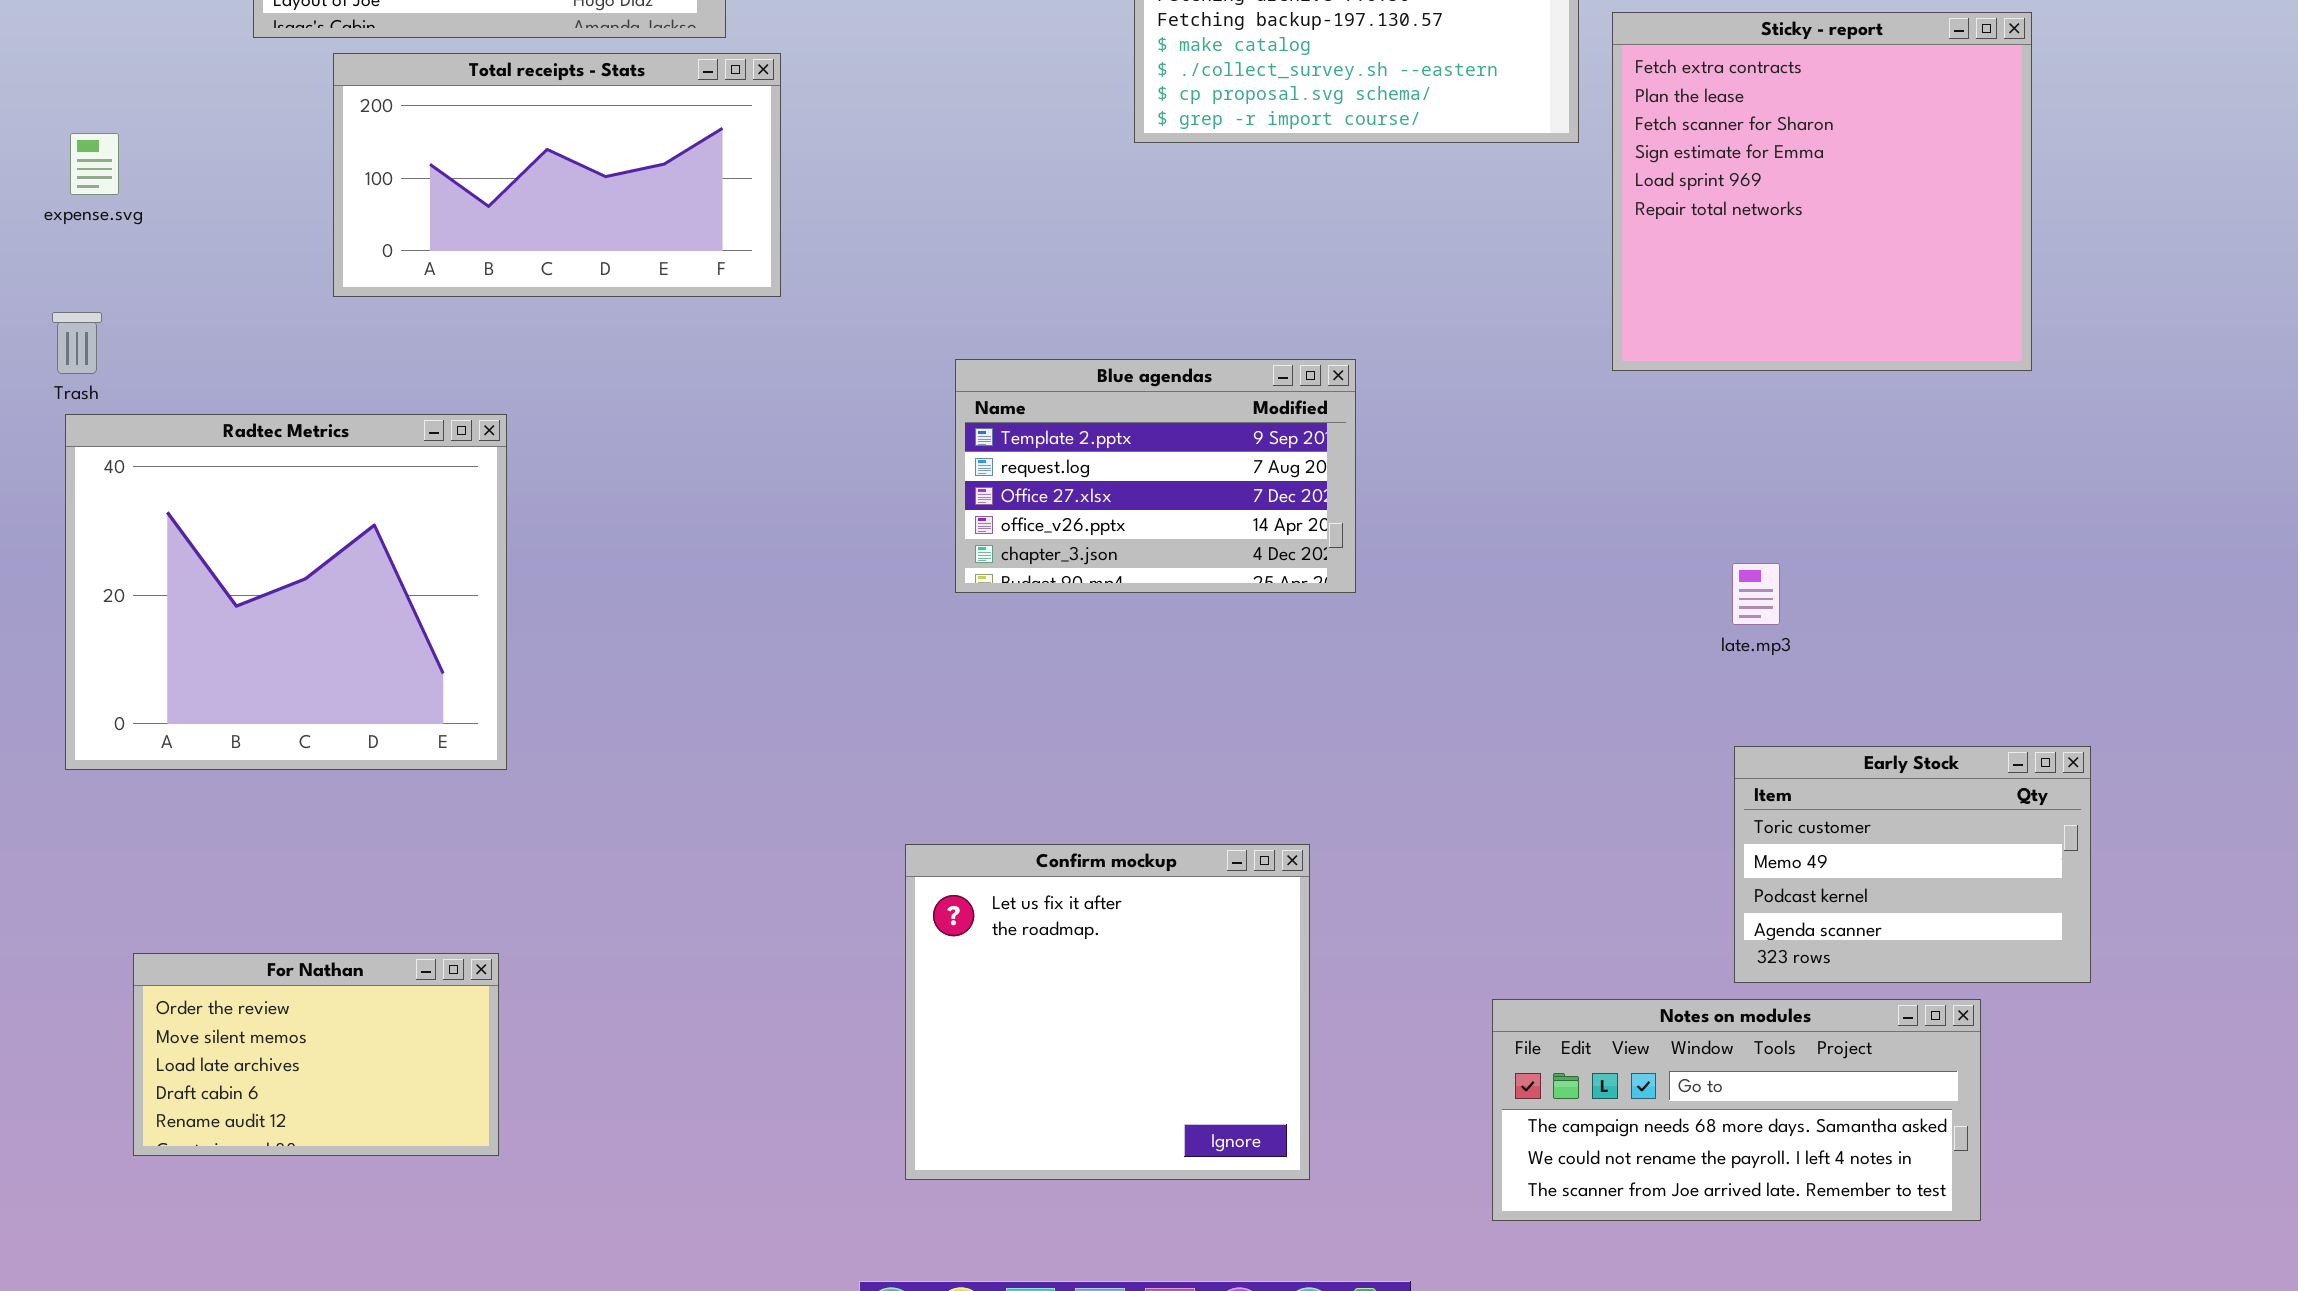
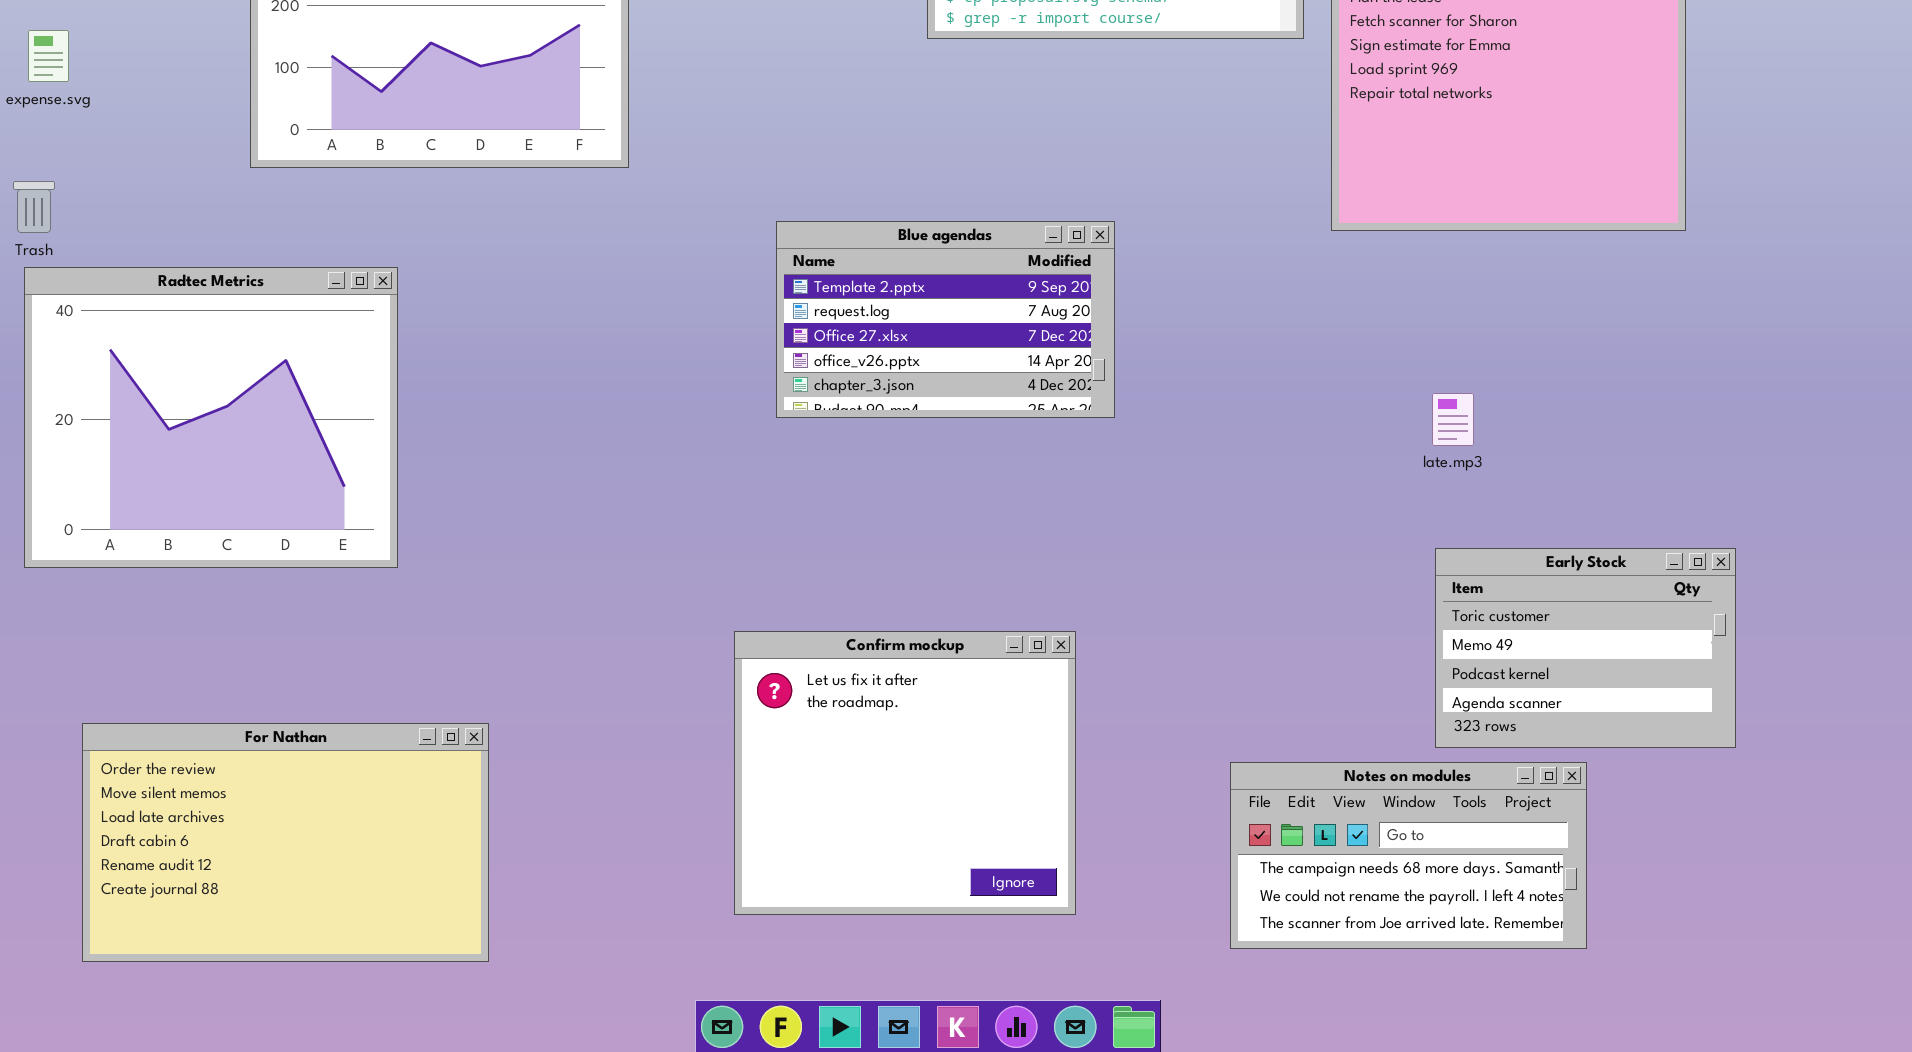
For Nathan: [133,953,499,1156] -> [82,723,489,962], resized
Notes on modules: [1492,999,1981,1221] -> [1230,762,1587,949], resized

